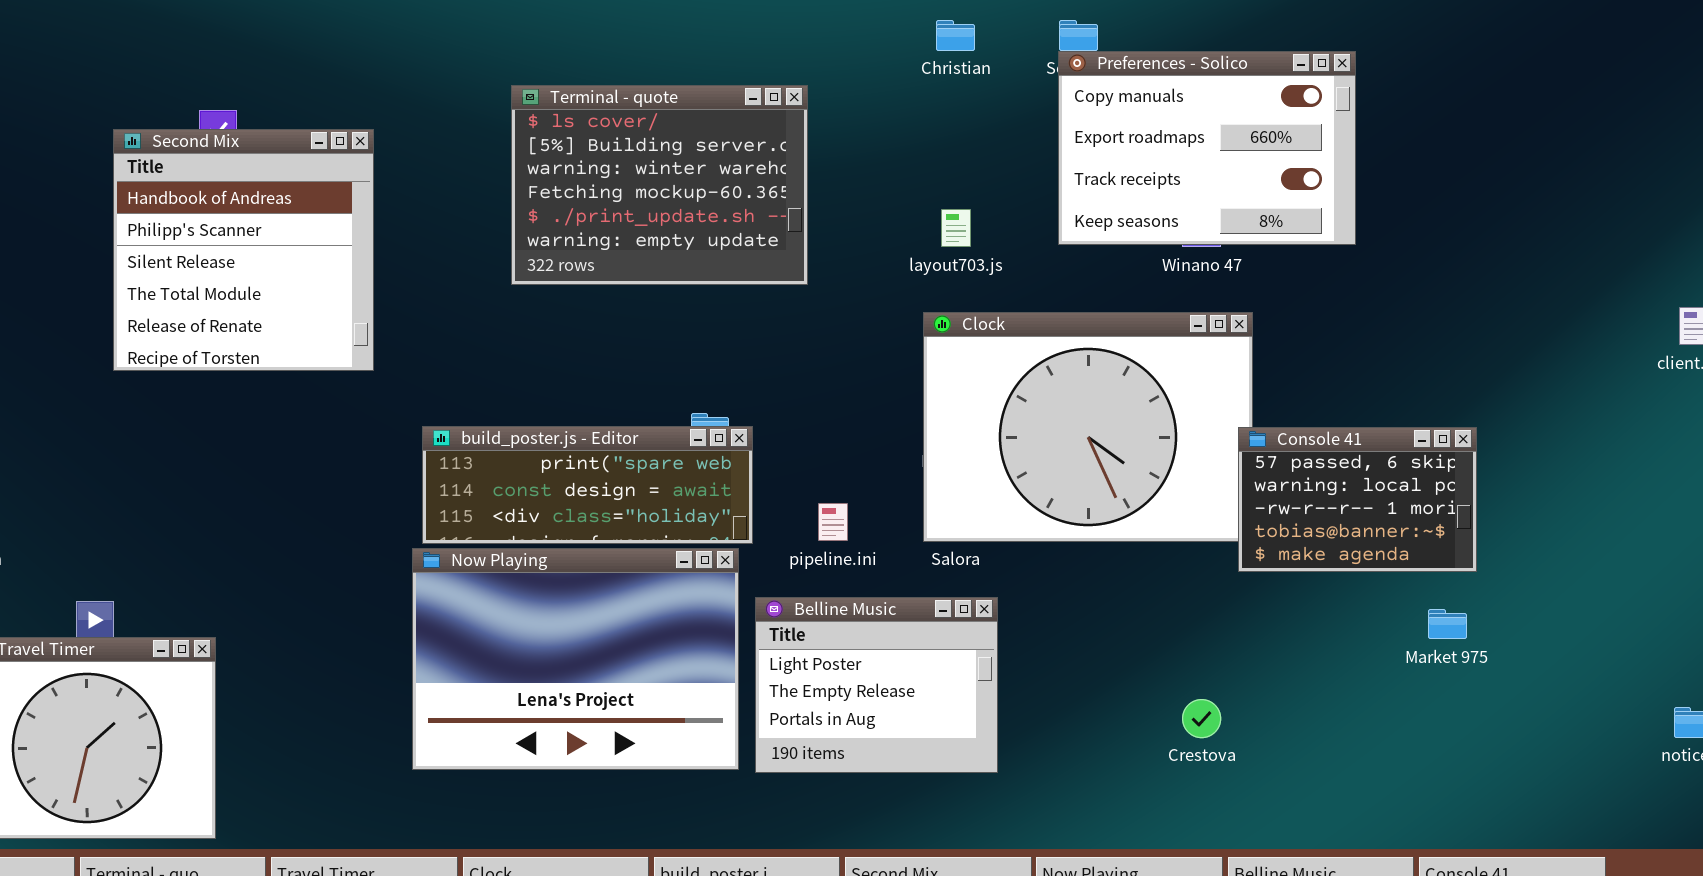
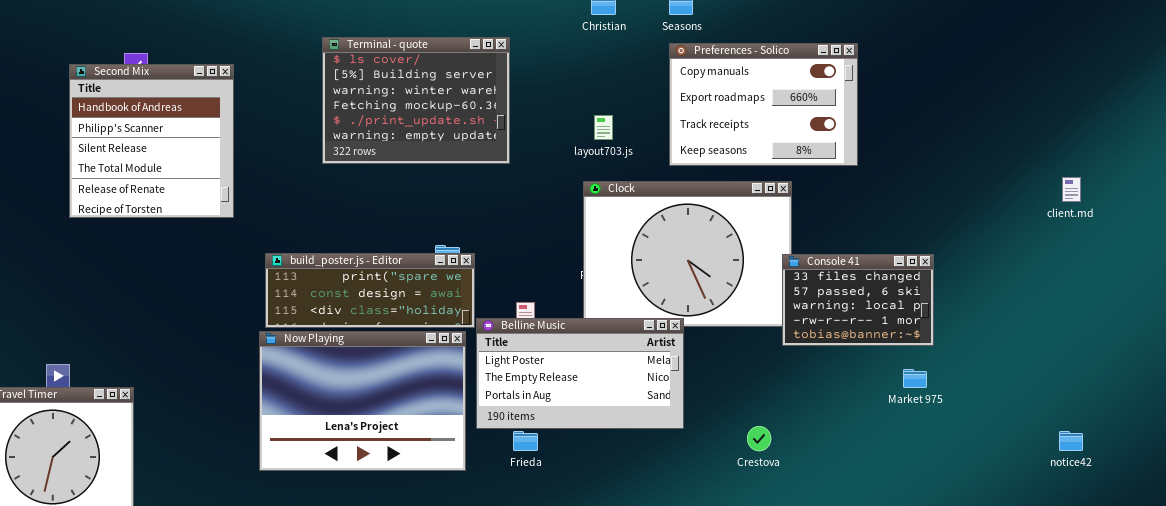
Preferences - Solico: [1058,51,1356,245] -> [669,43,858,166], moved
Console 41: [1238,427,1477,572] -> [782,254,934,346], scrolled up 1 row
Belline Music: [755,597,998,773] -> [476,318,684,429], moved, resized

